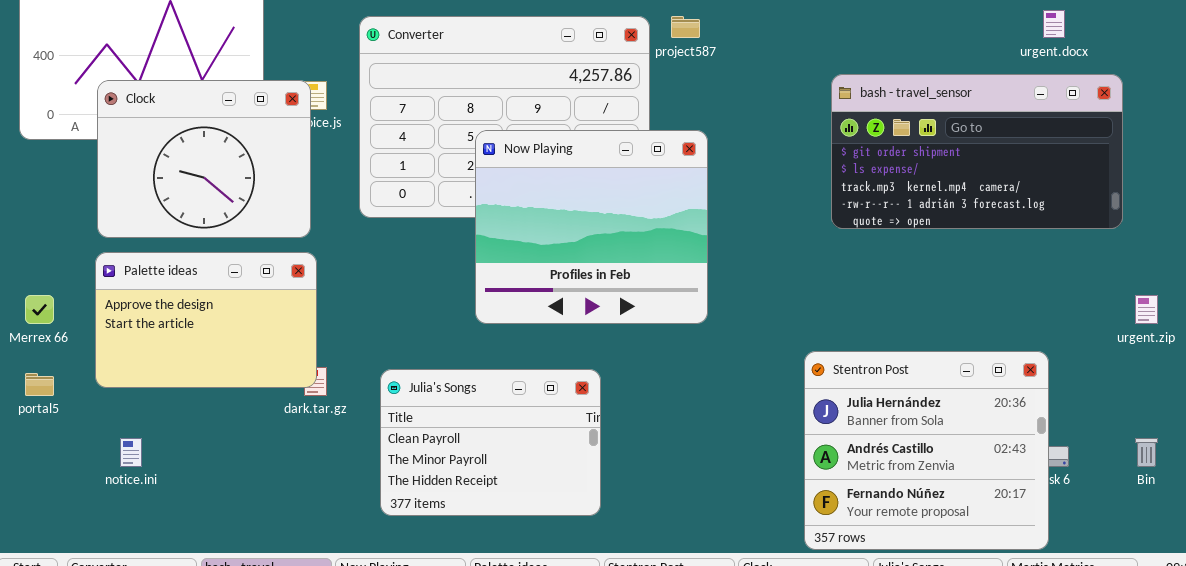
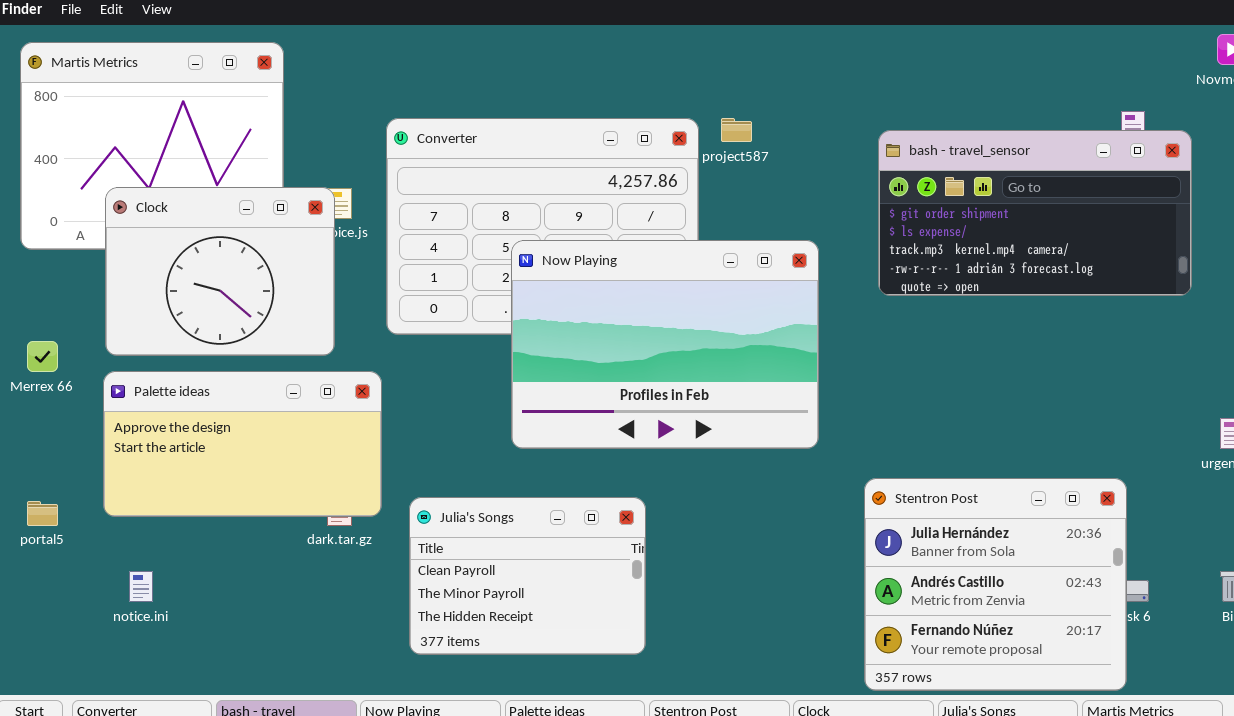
bash - travel_sensor: [831,74,1123,229] -> [878,130,1192,296], moved
Now Playing: [475,130,708,324] -> [511,240,819,449], resized
Palette ideas: [95,252,317,388] -> [103,371,382,517], resized
Merrex 66: [25,295,54,324] -> [27,341,58,372], moved

